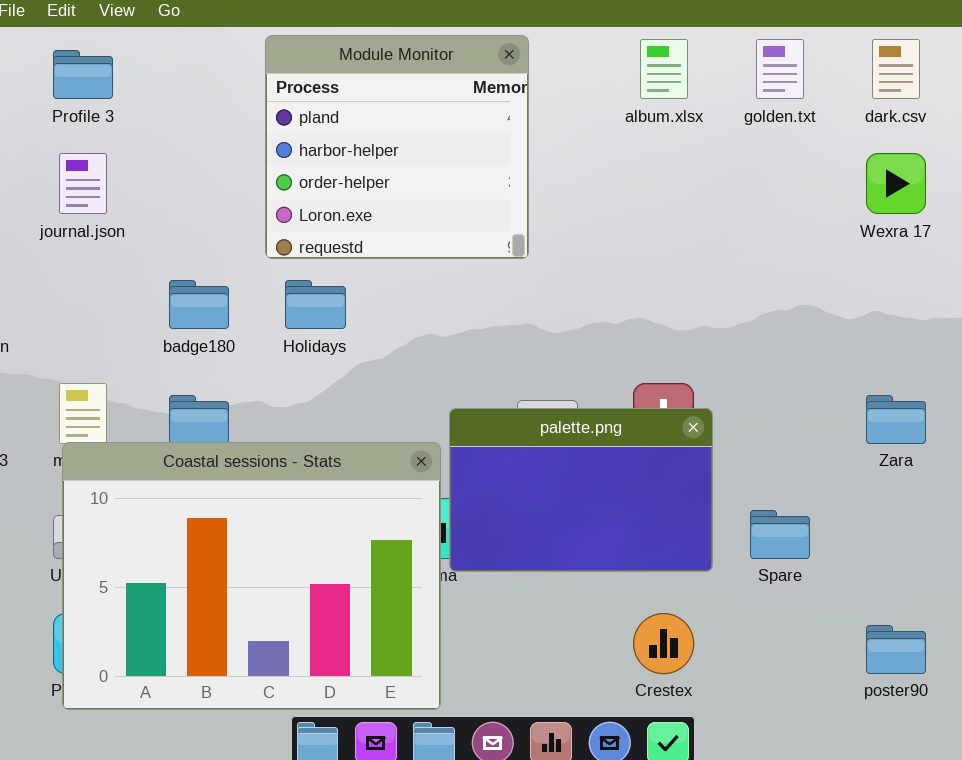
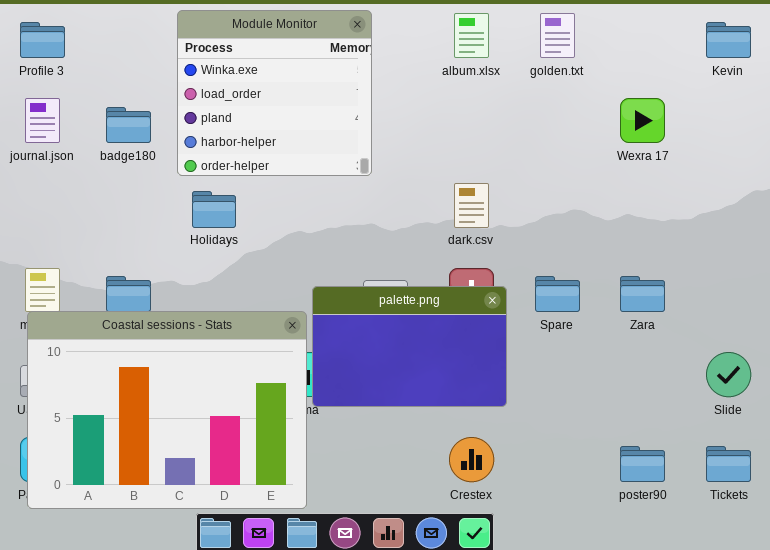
Module Monitor: [265,35,529,259] -> [177,10,372,176], scrolled up 2 rows
dark.csv: [872,39,920,99] -> [454,183,489,228], moved
badge180: [169,280,229,329] -> [106,107,151,143], moved
Spare: [750,510,810,559] -> [535,276,580,312], moved

